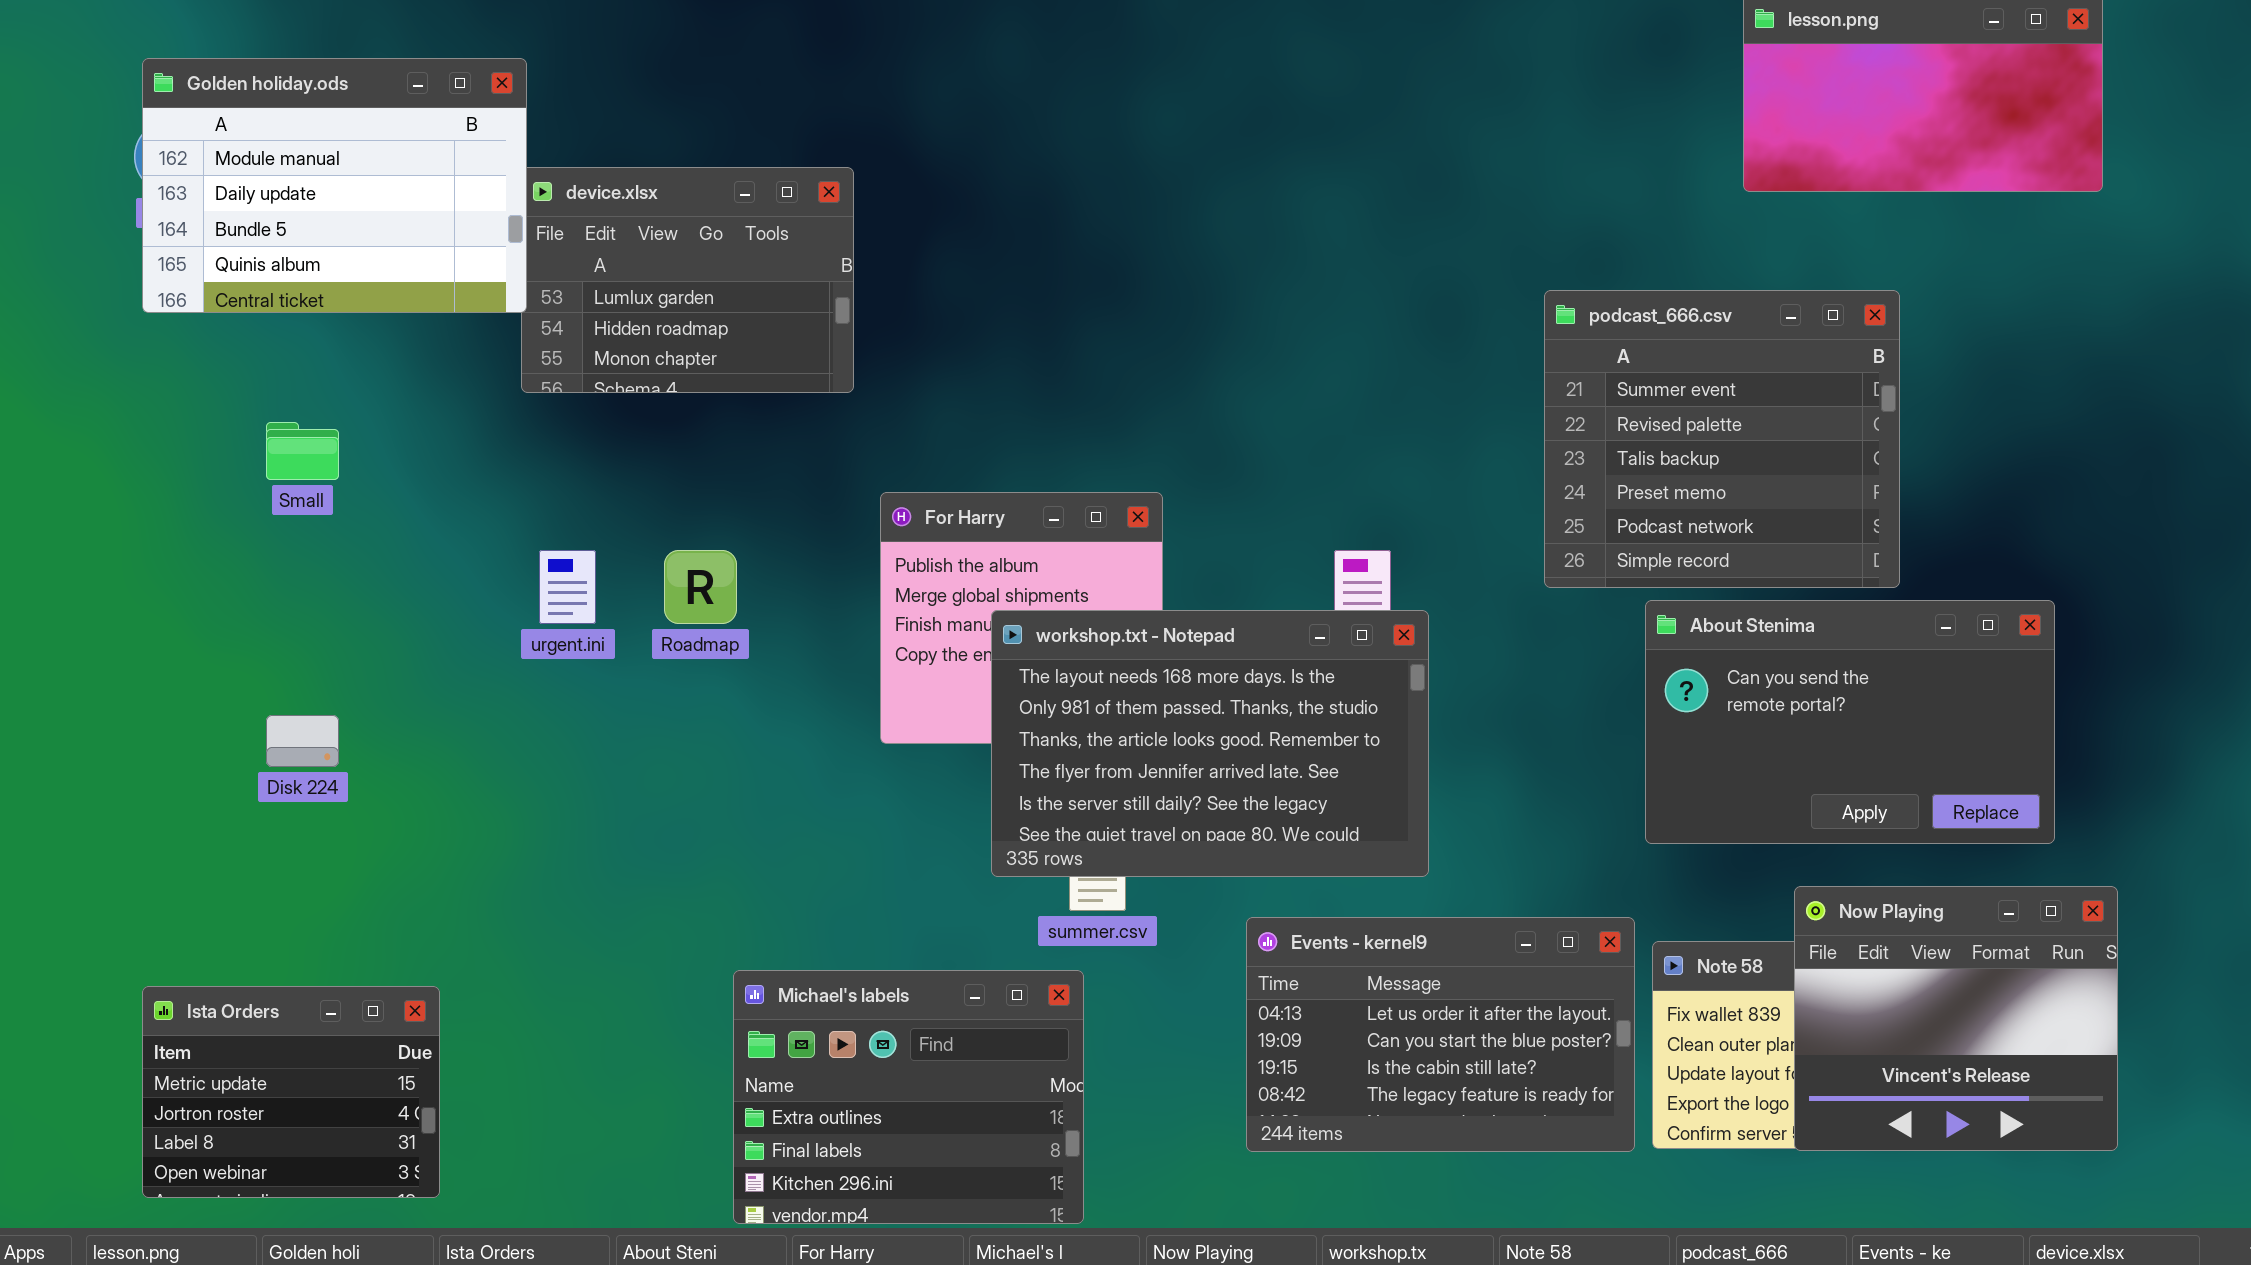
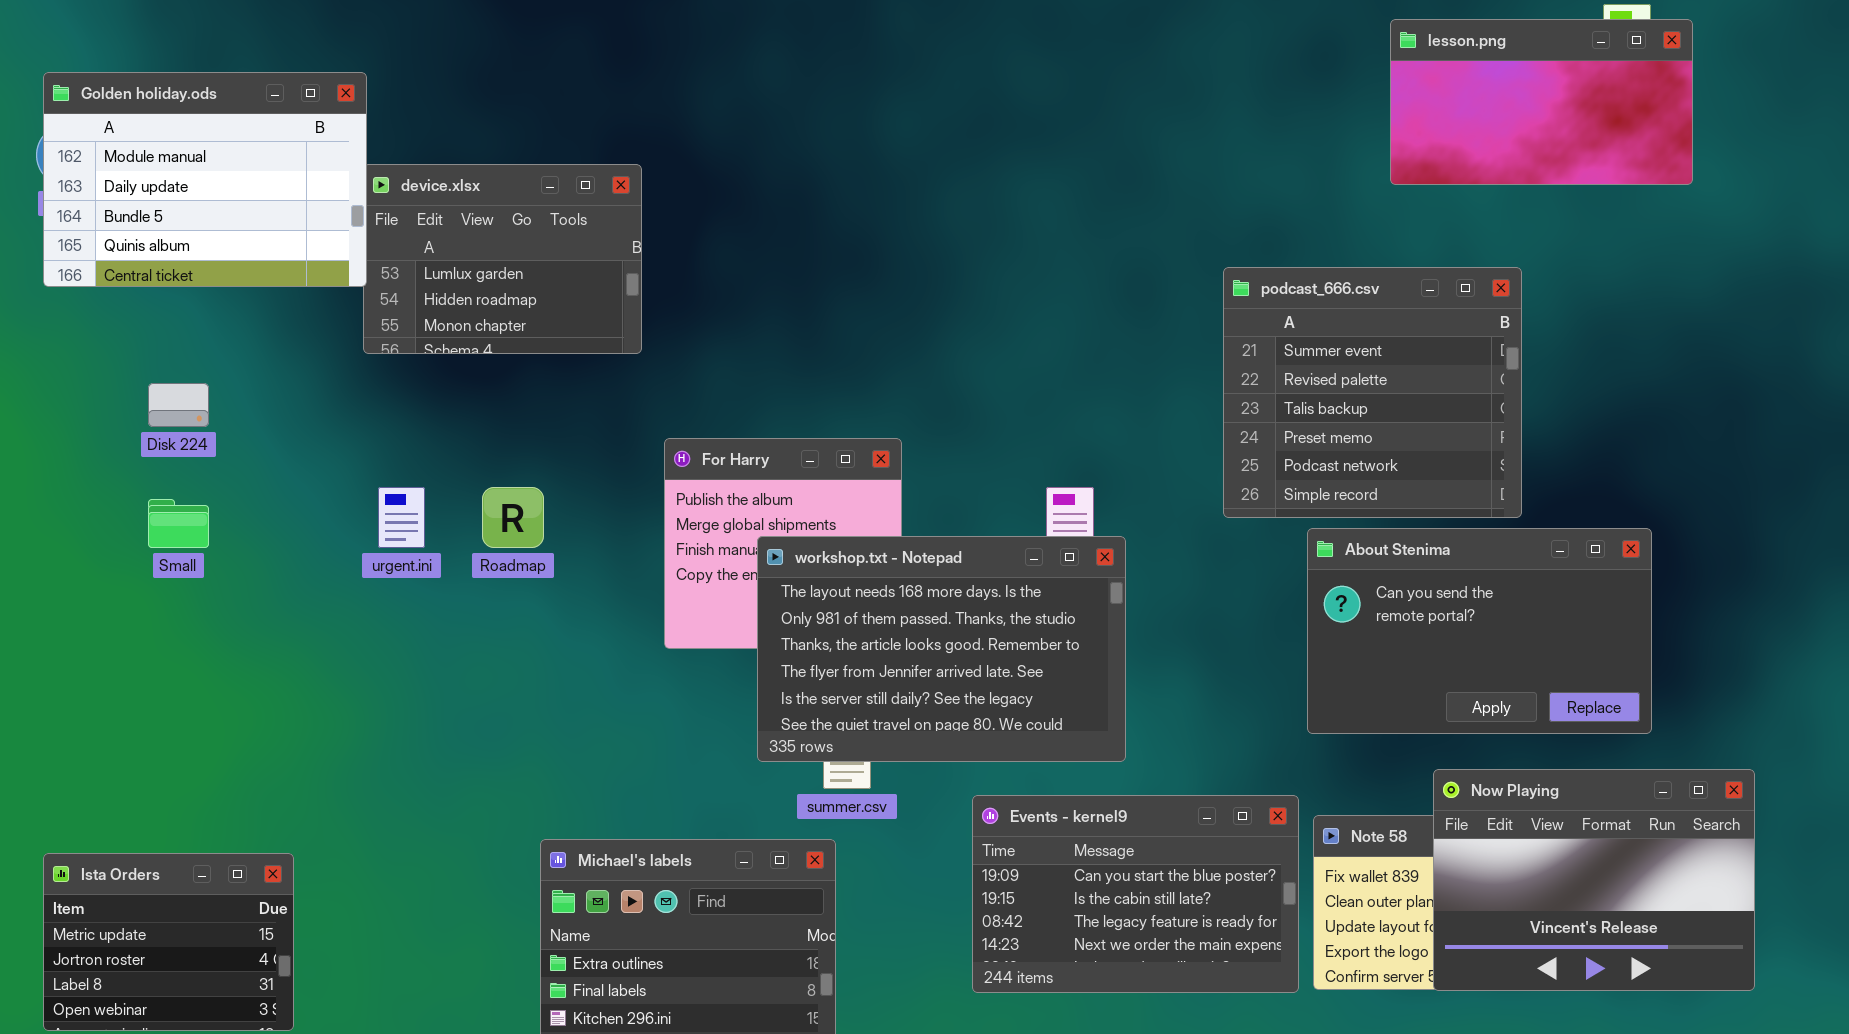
Small: [266,422,339,480] -> [148,499,209,548], moved
Disk 224: [266,715,339,767] -> [148,383,209,427], moved
Now Playing: [1794,886,2118,1151] -> [1433,769,1755,991], resized
Events - kernel9: [1246,917,1635,1152] -> [972,795,1299,993], scrolled down 1 row

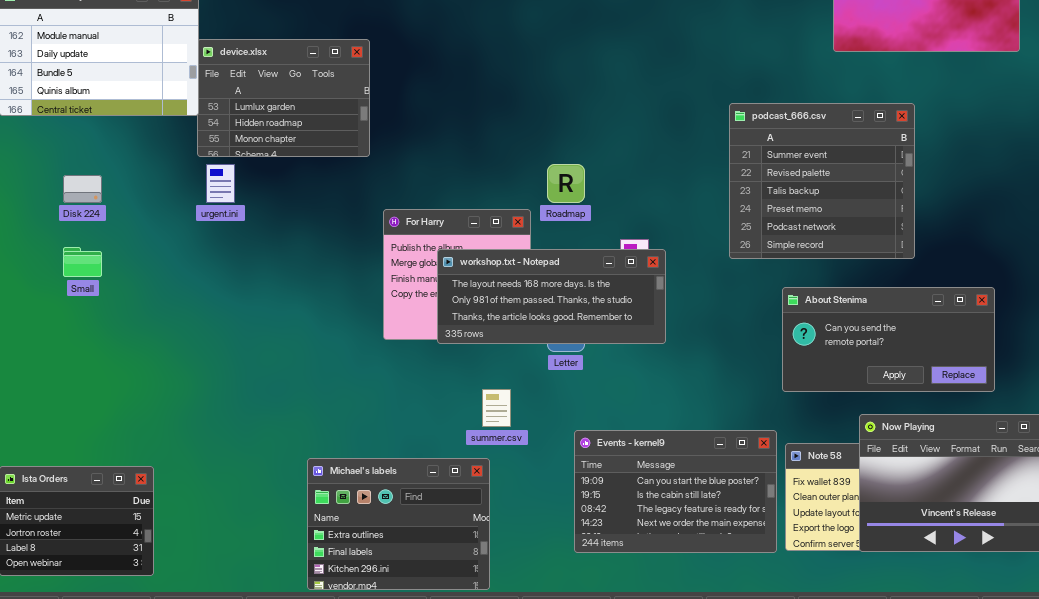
urgent.ini: [378,487,425,548] -> [206,164,235,203], moved
Roadmap: [482,487,544,548] -> [547,164,585,203], moved
About Stenima: [1307,528,1652,734] -> [782,287,995,392], resized
workshop.txt - Notepad: [757,536,1126,762] -> [437,249,666,344], moved, resized

